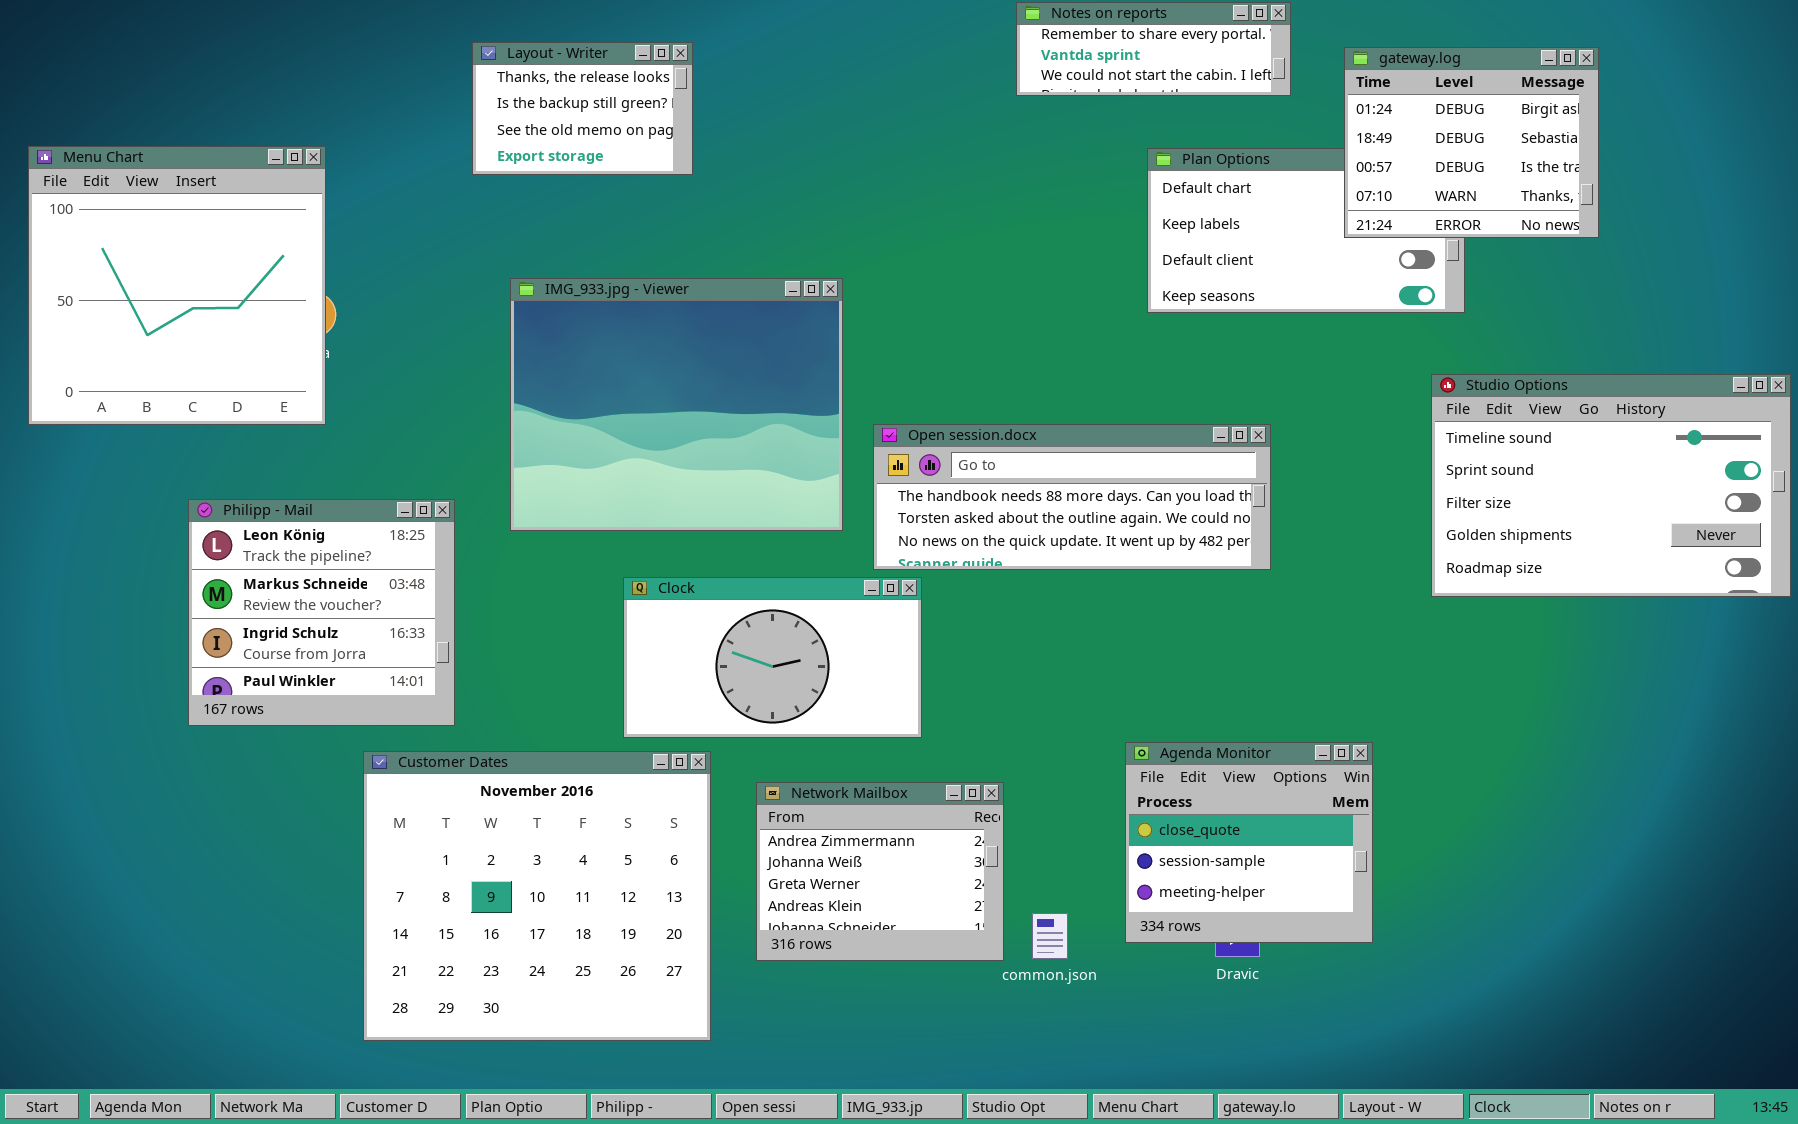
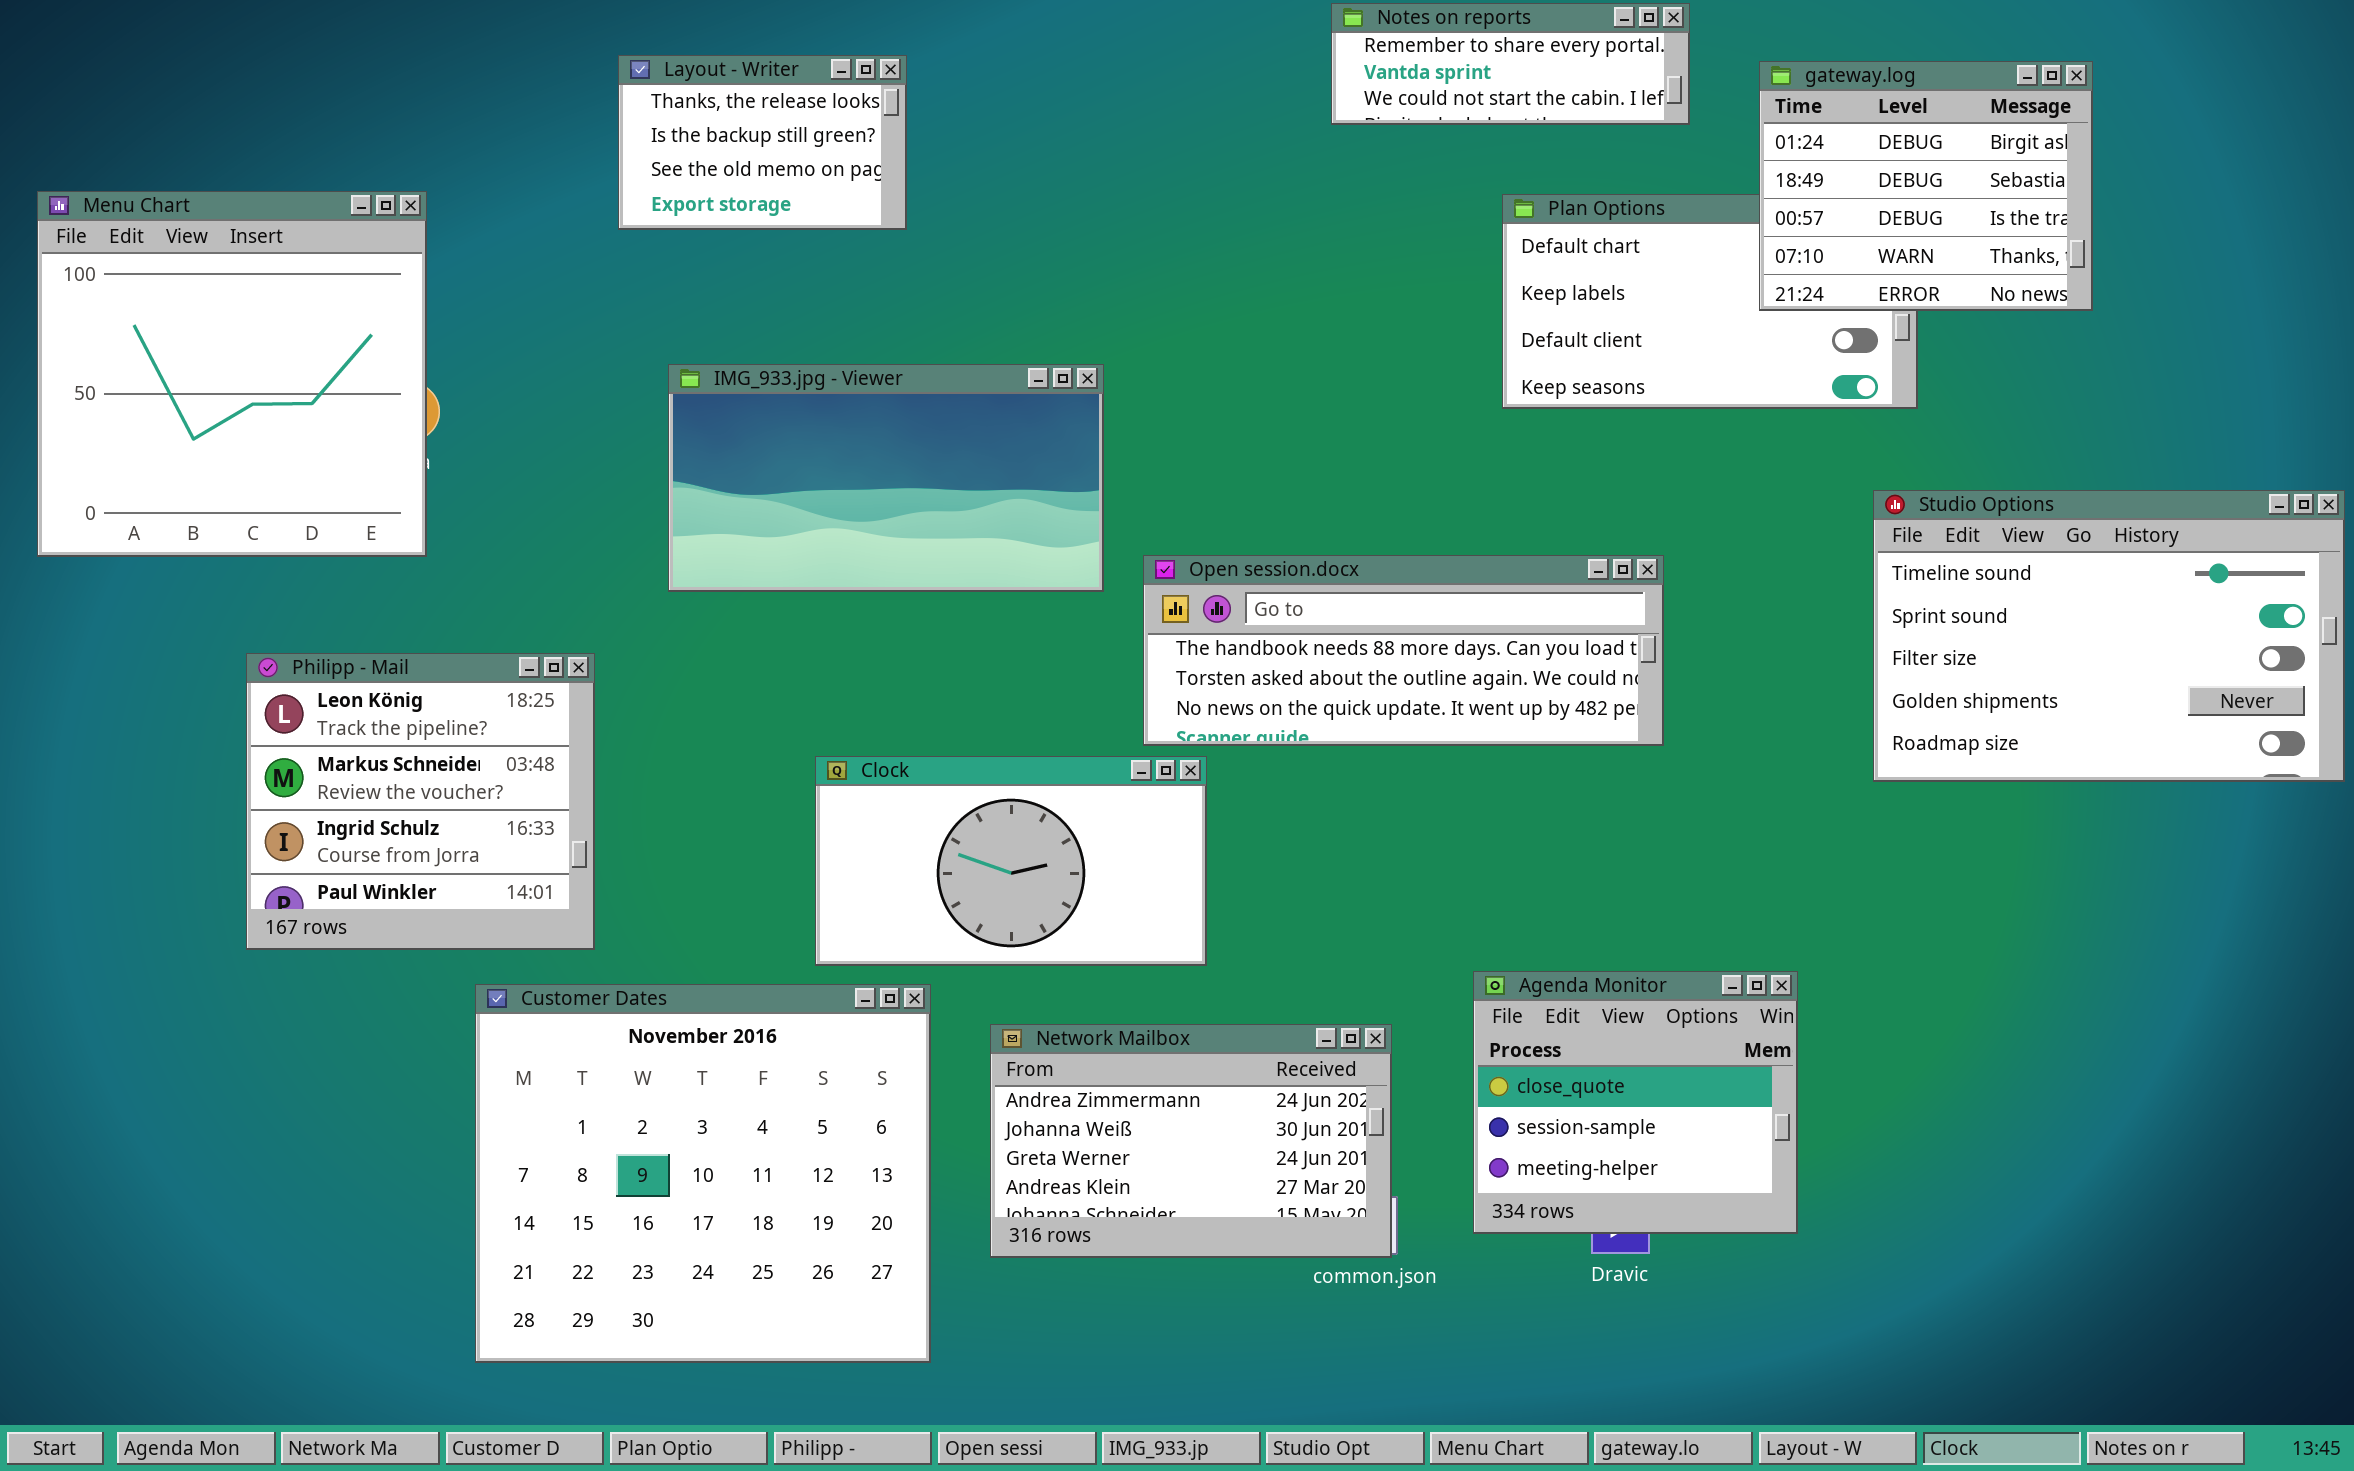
IMG_933.jpg - Viewer: [510,278,843,531] -> [668,364,1104,592], resized
Network Mailbox: [756,782,1004,961] -> [990,1024,1392,1258], resized

